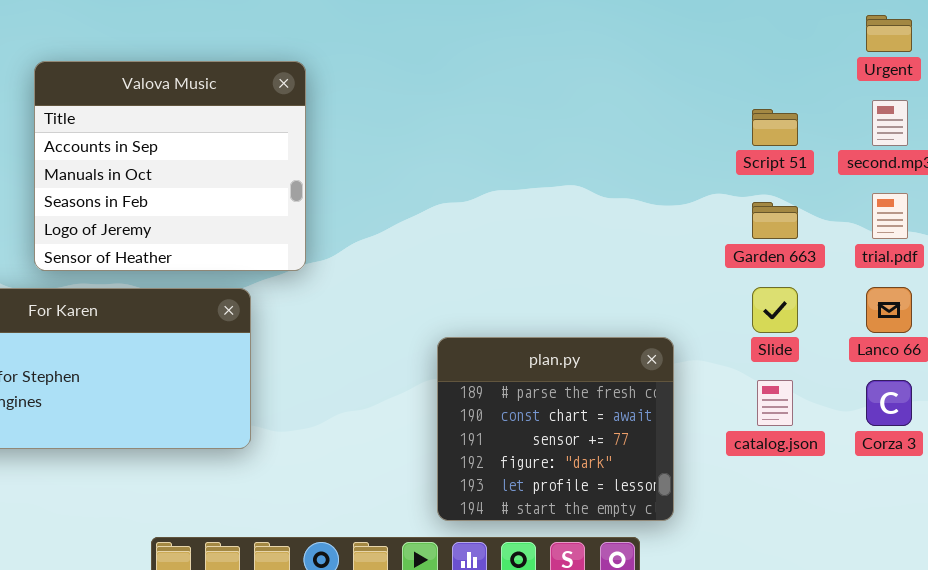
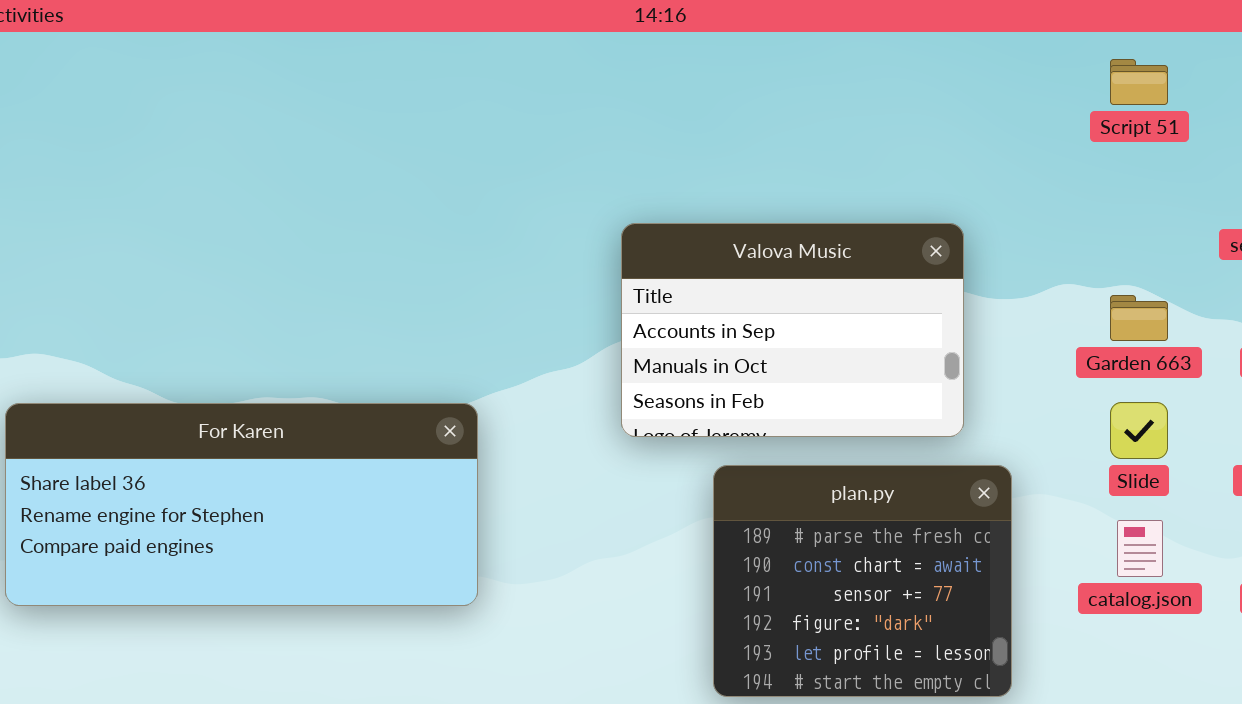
Valova Music: [34,61,306,271] -> [621,223,964,437], moved, resized
Script 51: [752,109,798,146] -> [1110,59,1168,105], moved

